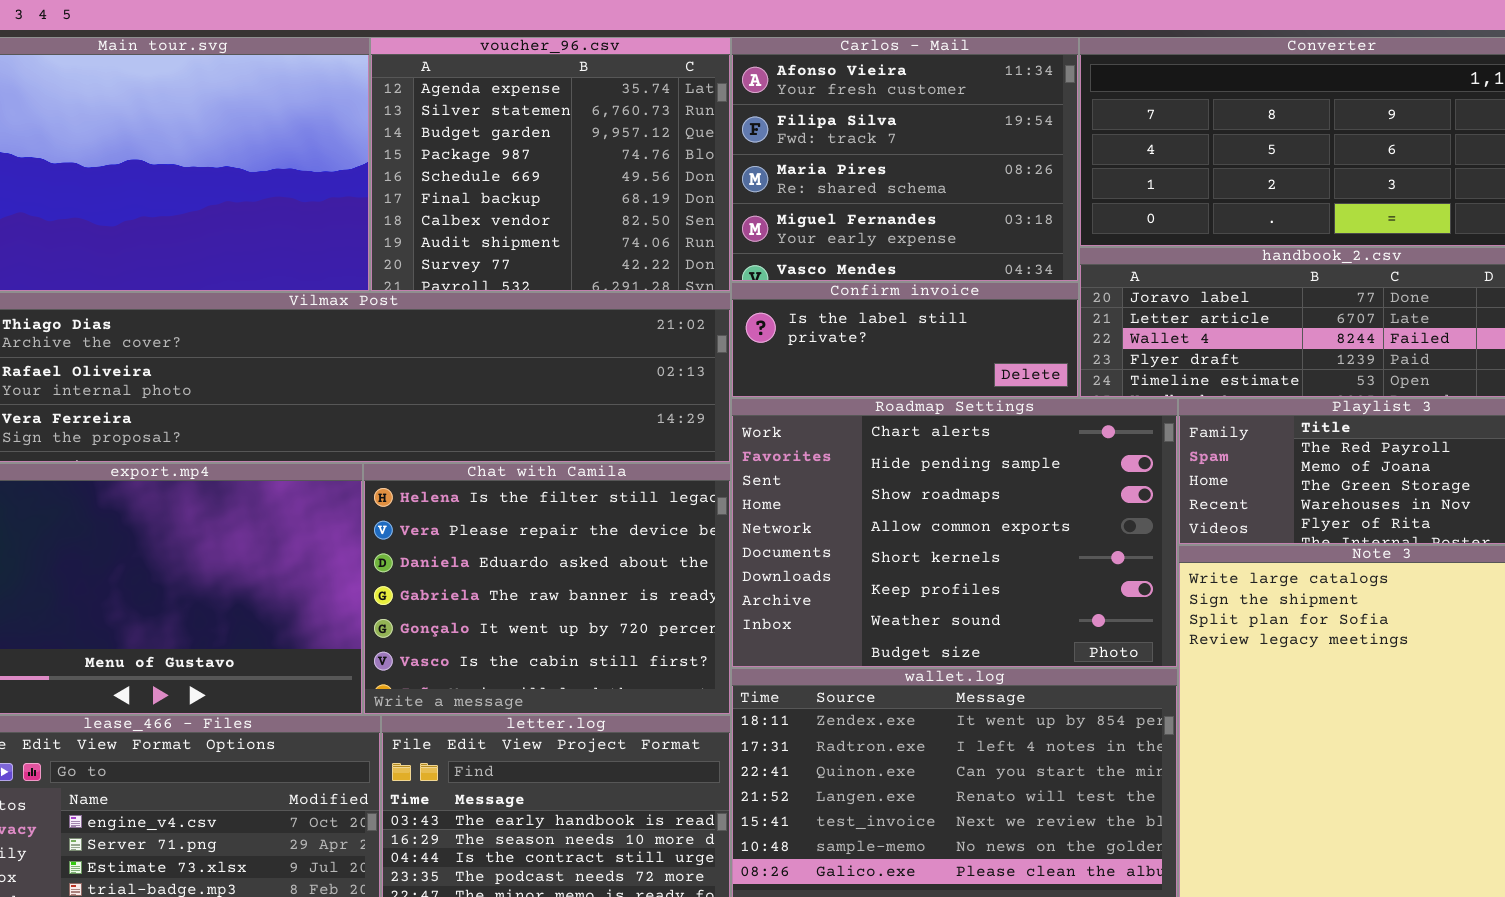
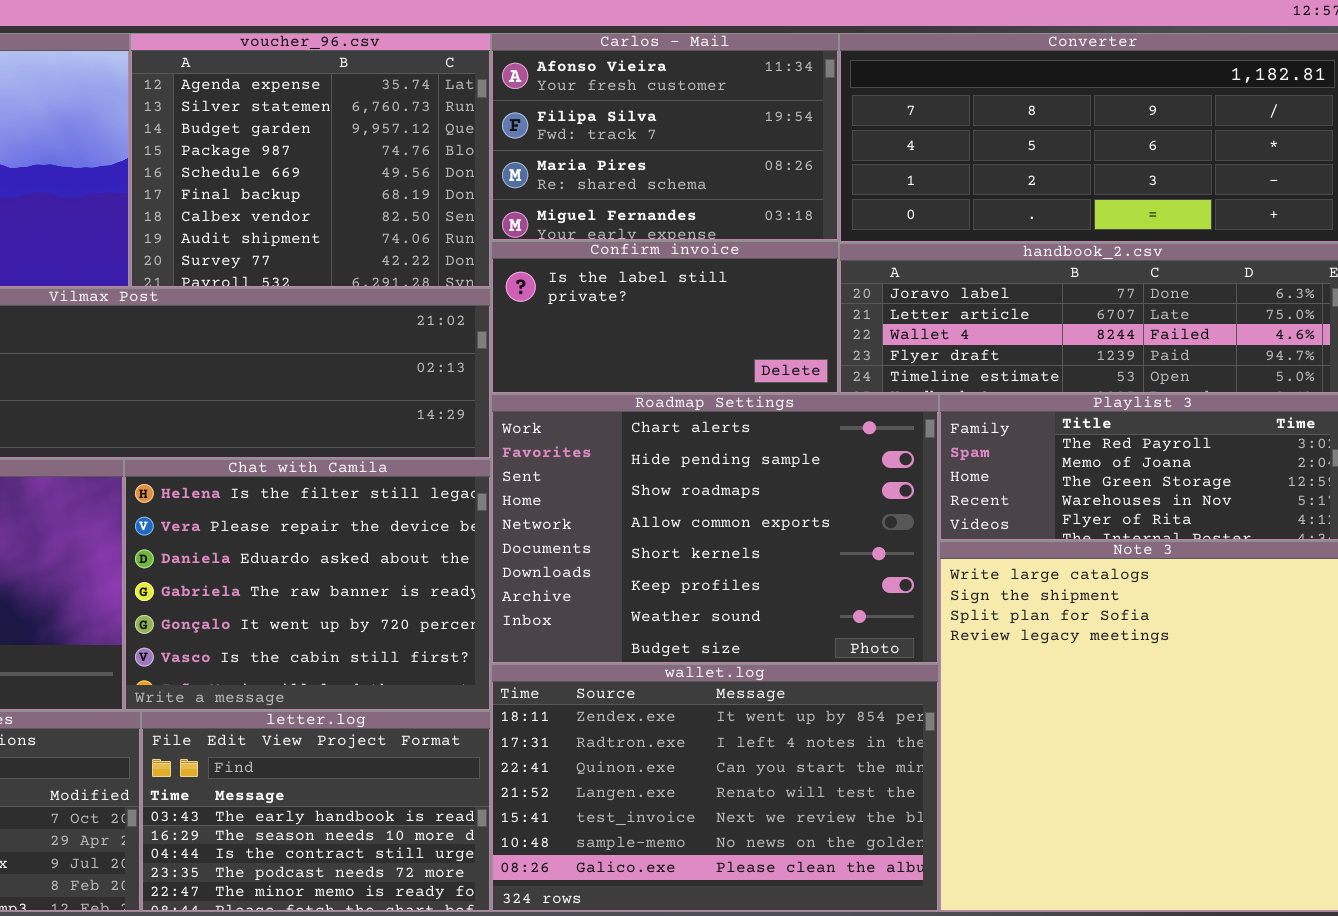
Carlos - Mail: [731,37,1079,282] -> [491,33,839,241], resized
Confirm invoice: [731,282,1079,398] -> [491,241,839,394], resized

